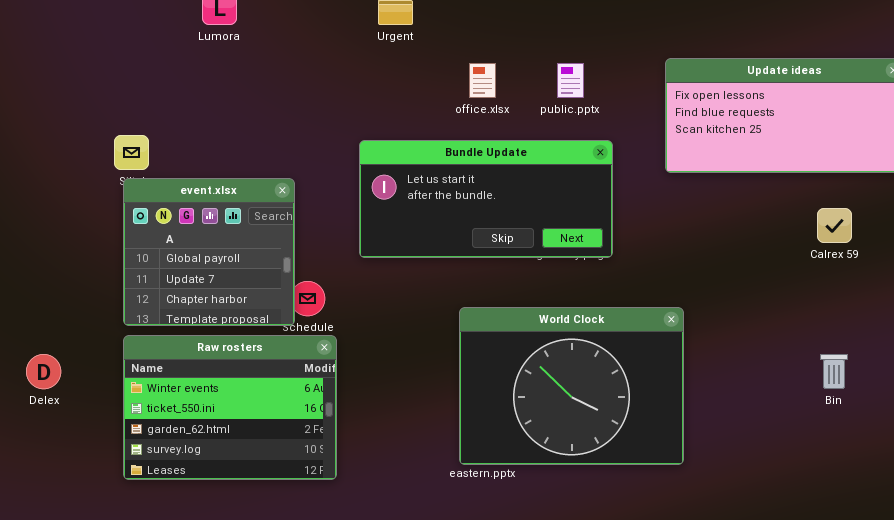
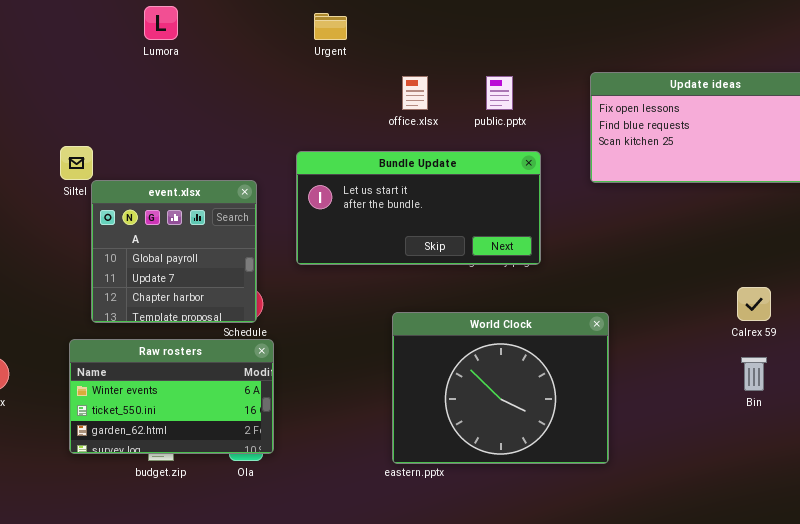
event.xlsx: [123,178,295,326] -> [91,180,257,323], moved
Calrex 59: [817,208,852,243] -> [737,287,771,321], moved
Raw rosters: [123,335,337,480] -> [69,339,274,454], resized

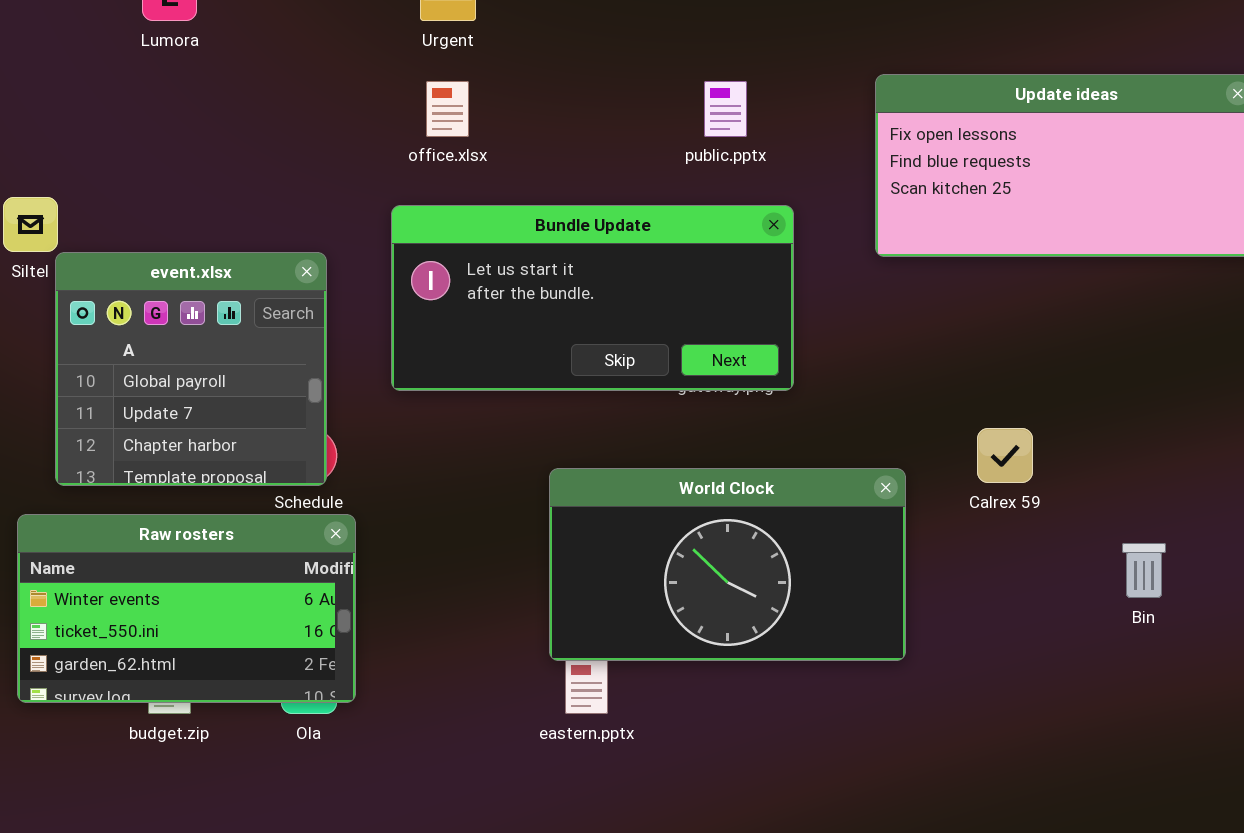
office.xlsx: [402,76,428,110] -> [426,81,469,137], moved
Calrex 59: [737,287,771,321] -> [977,428,1033,483], moved
World Clock: [392,312,609,464] -> [549,468,906,661], resized

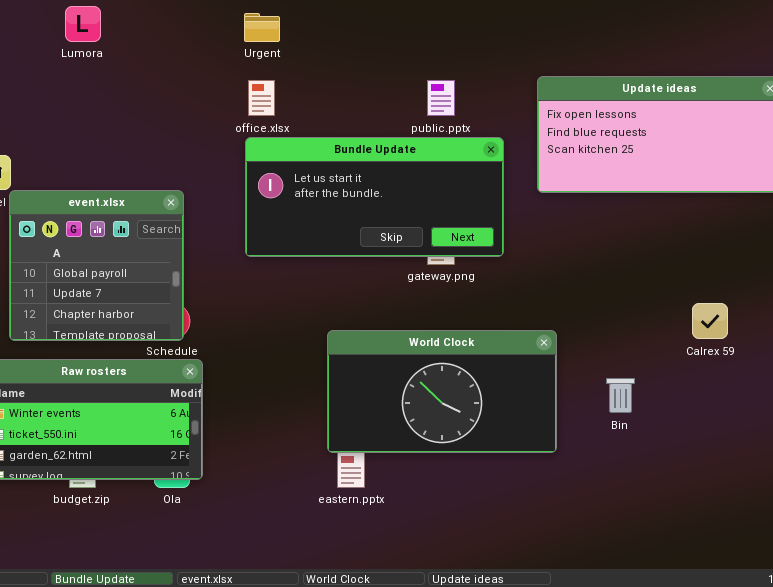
Bundle Update: [391,205,794,391] -> [245,137,504,257], moved
Calrex 59: [977,428,1033,483] -> [692,303,728,339], moved
Bin: [1122,543,1166,598] -> [606,378,635,413], moved

